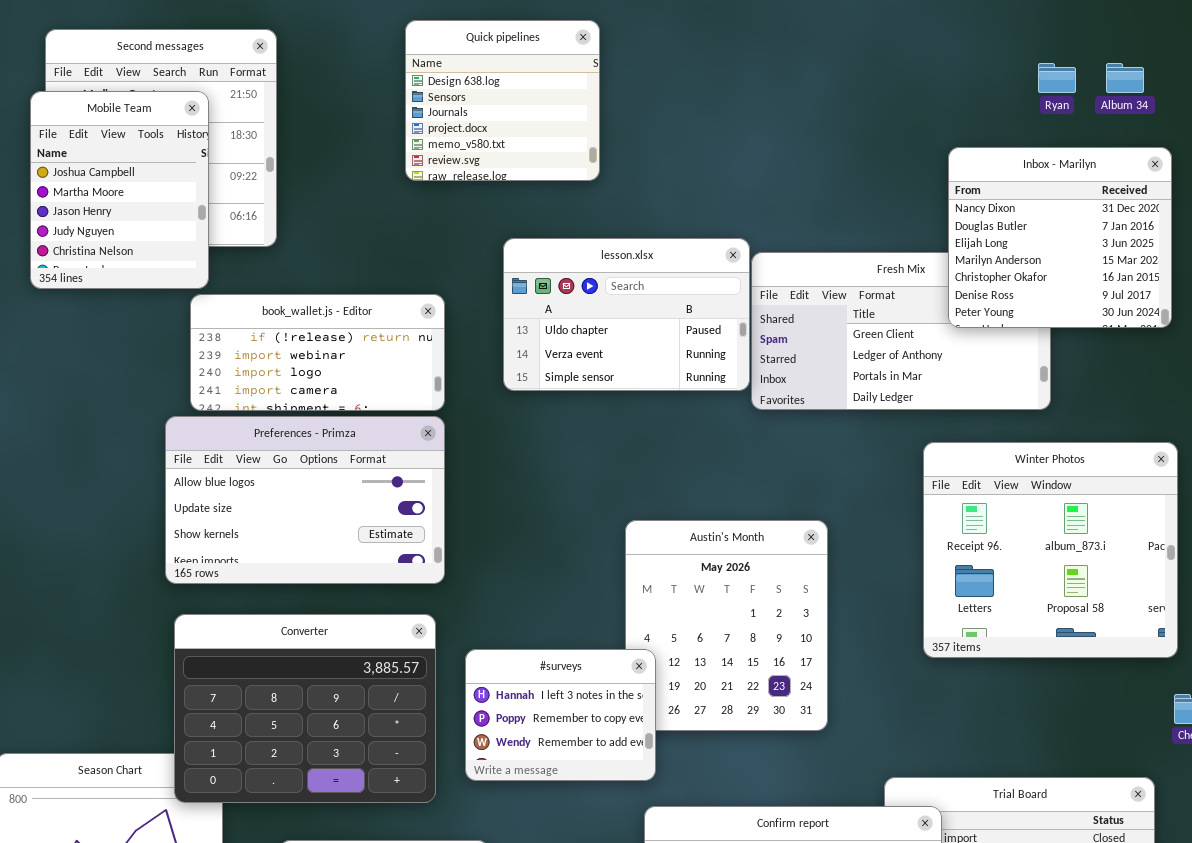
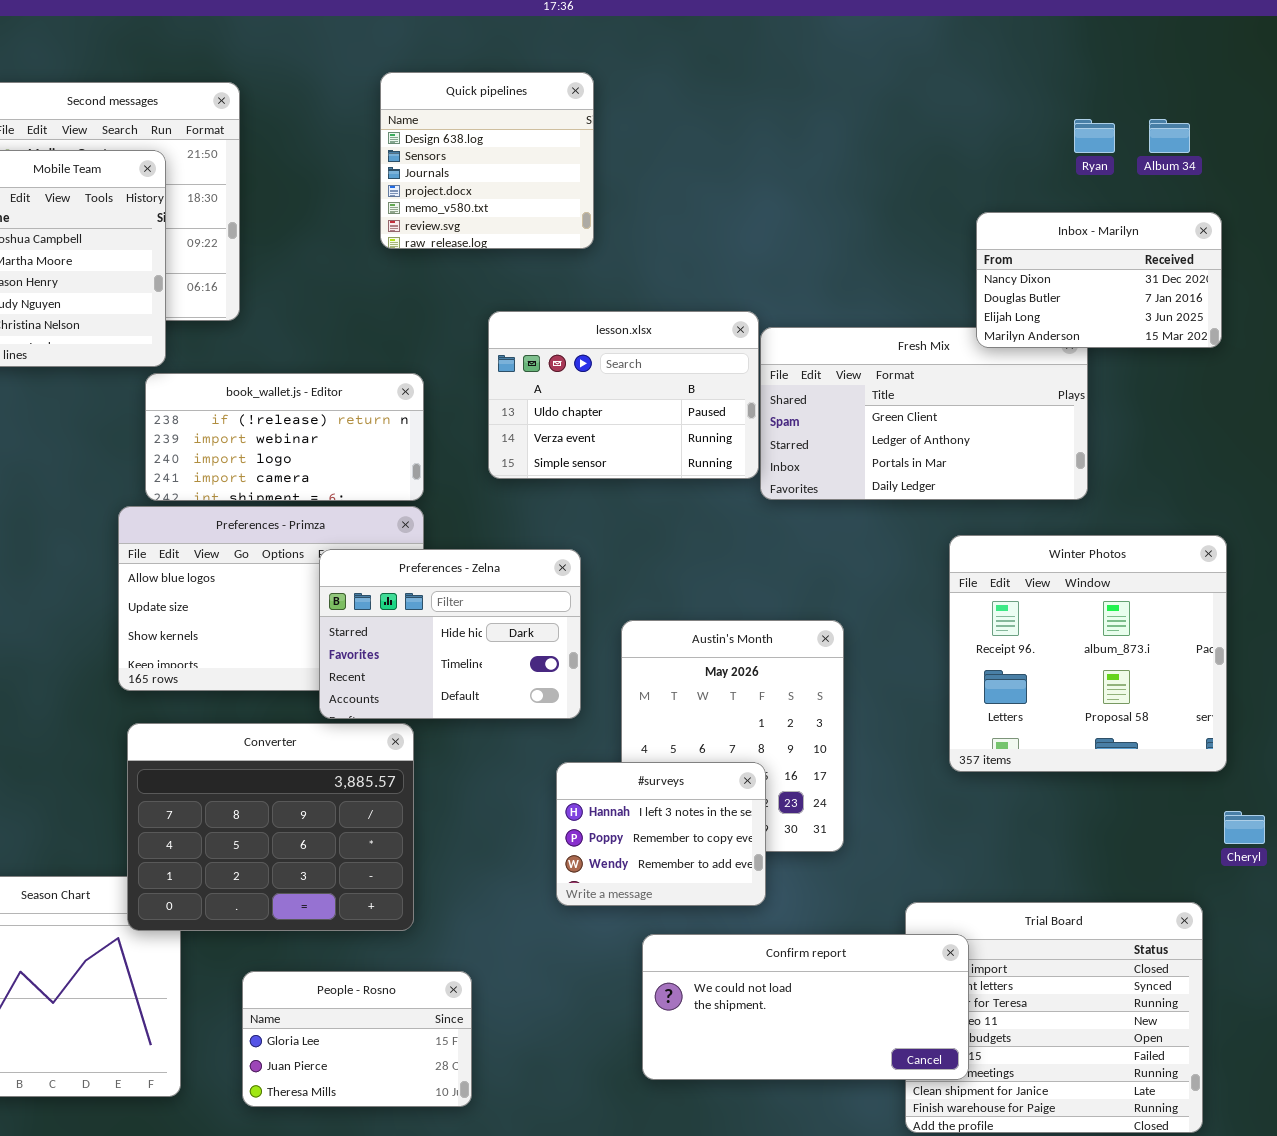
Inbox - Marilyn: [948,147,1172,328] -> [976,212,1222,348], resized
Preferences - Zelna: none -> [319,549,581,719], opened
#surveys: [465,649,656,781] -> [556,762,766,906], moved

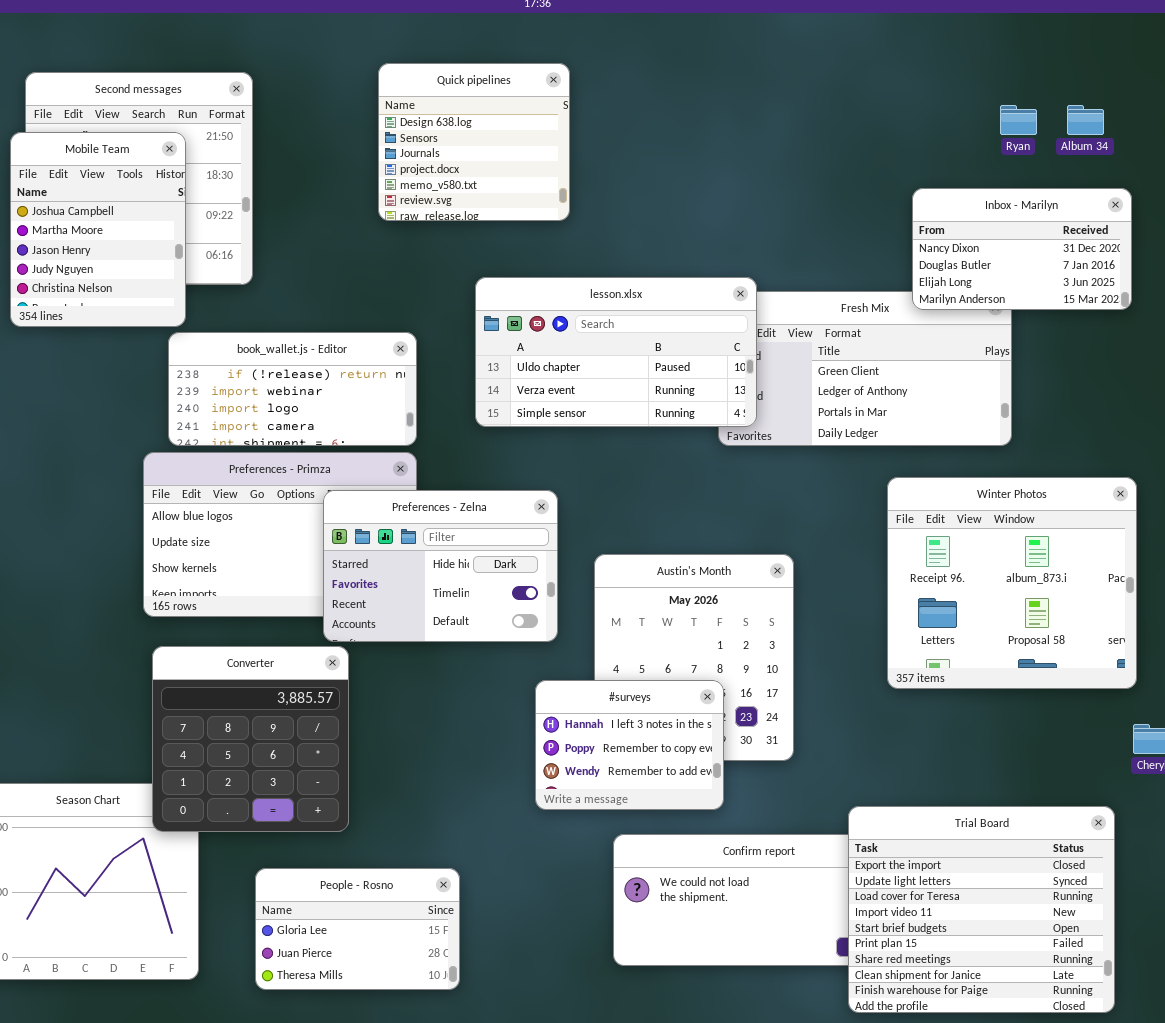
lesson.xlsx: [488,311,759,479] -> [475,277,757,427], resized
Converter: [127,723,414,931] -> [152,646,349,832], resized
Trial Board: [905,902,1203,1133] -> [848,806,1115,1013], raised

